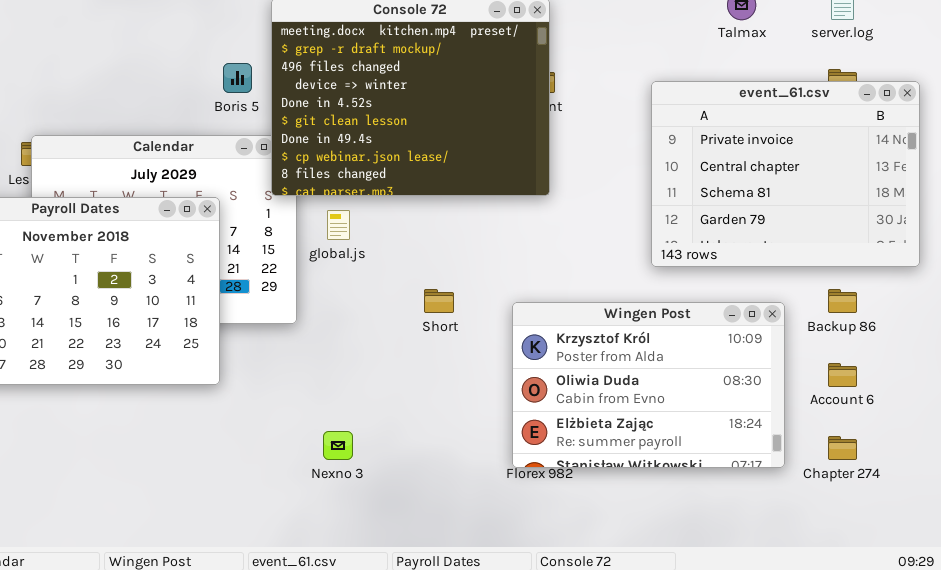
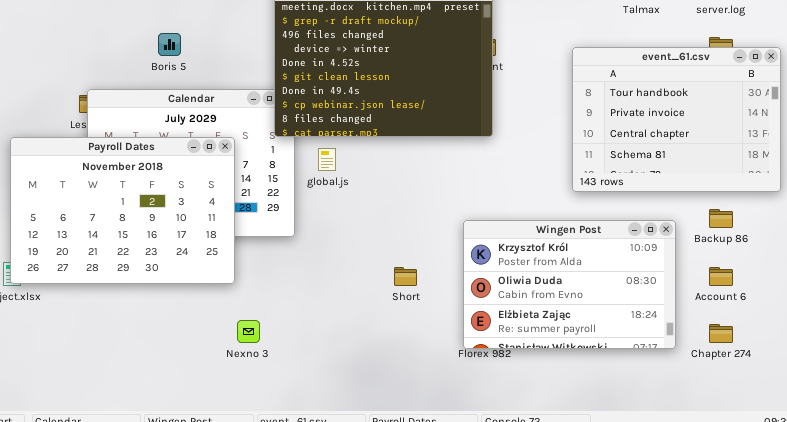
Boris 5: [223,63,252,93] -> [158,33,181,56], moved
event_61.csv: [651,81,920,267] -> [572,47,781,192], scrolled up 1 row
Short: [424,289,454,313] -> [394,267,417,286], moved
Nexno 3: [323,431,353,460] -> [237,320,260,343], moved

